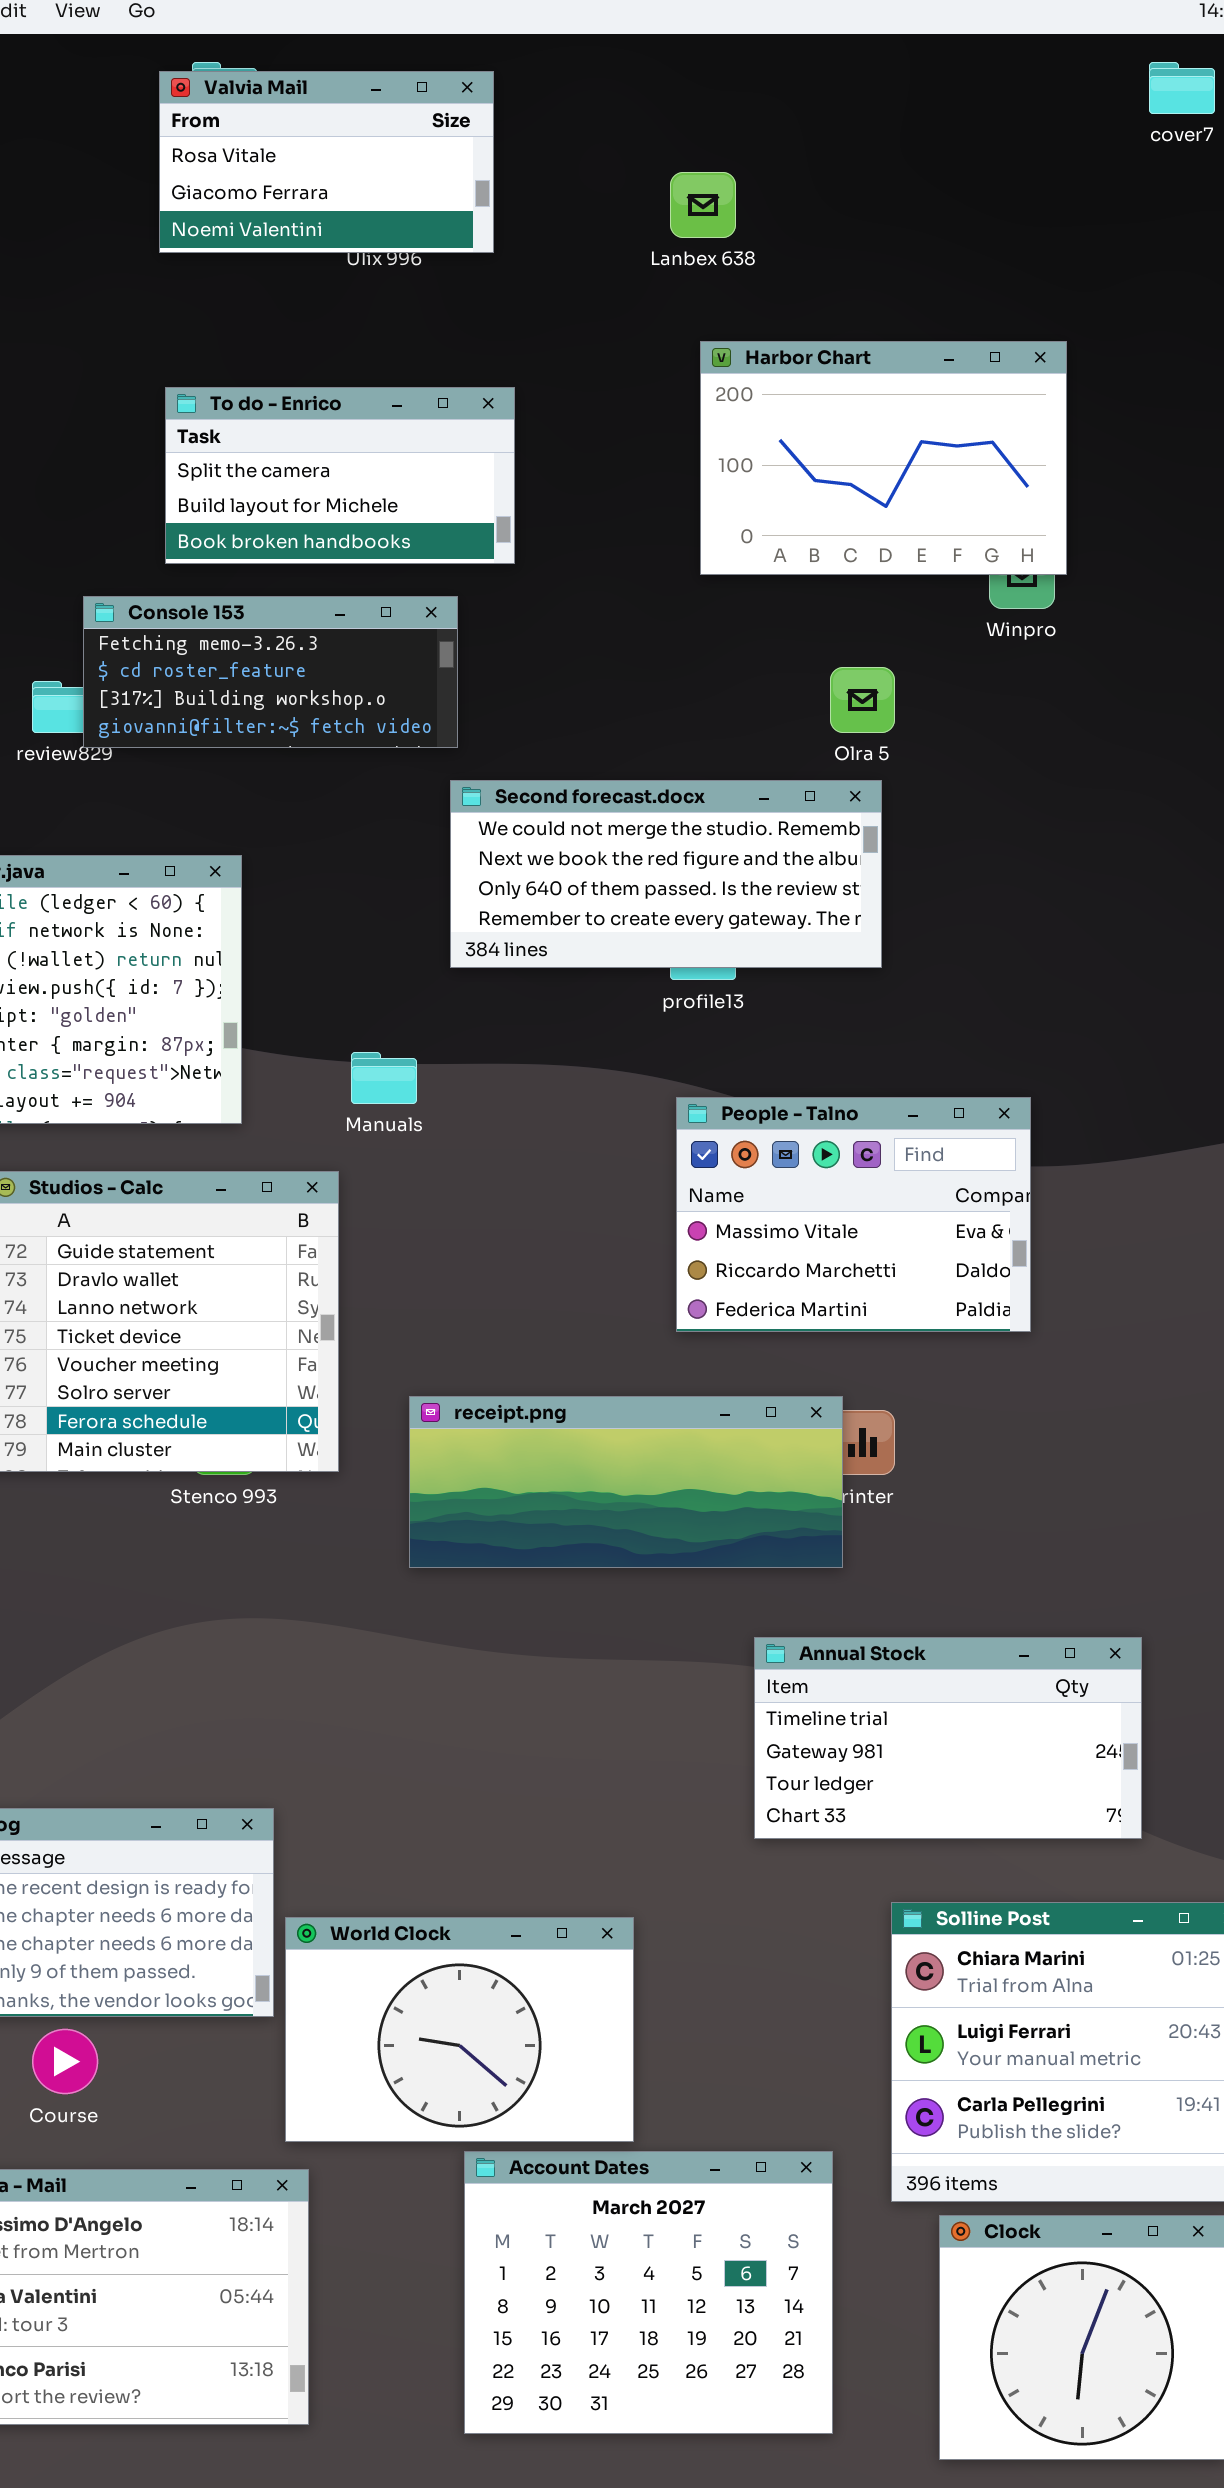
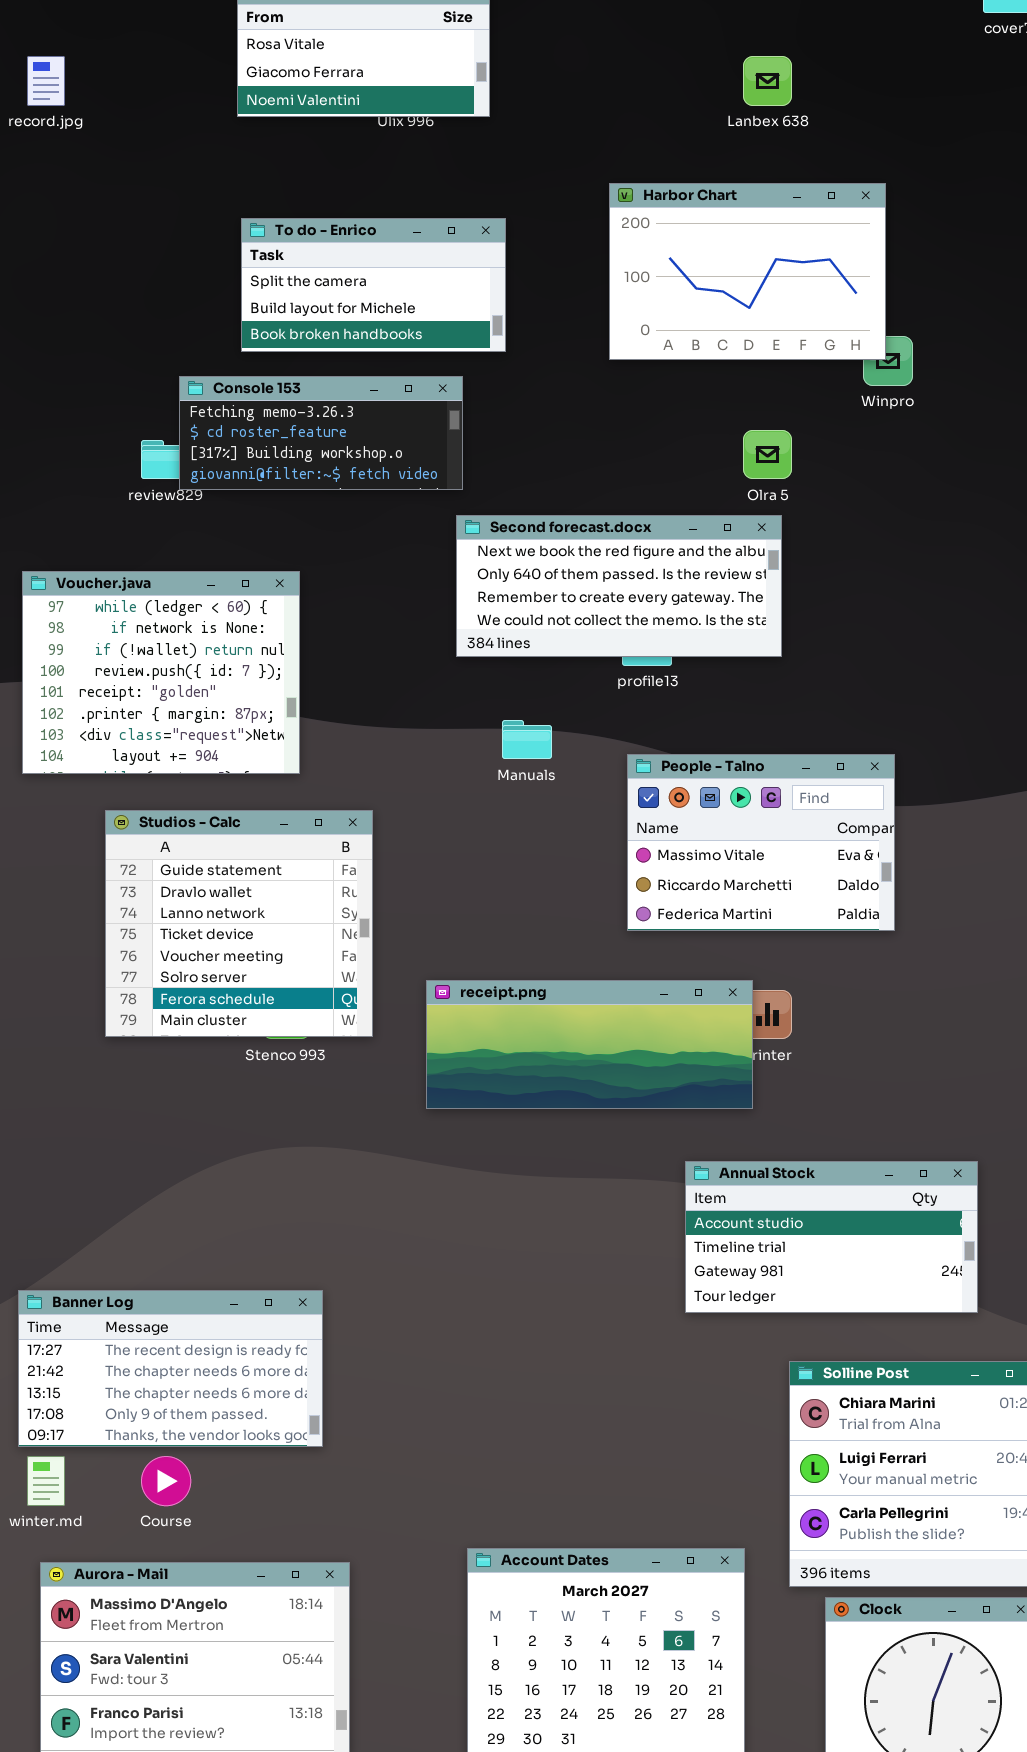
Lanbex 638: [670,172,736,238] -> [743,56,792,106], moved
Harbor Chart: [700,341,1067,575] -> [609,183,886,360], moved
Second forecast.docx: [450,780,882,968] -> [456,515,782,657], scrolled down 1 row
Manuals: [351,1052,417,1104] -> [502,720,552,759], moved
Annual Stock: [754,1637,1142,1839] -> [685,1161,978,1313], scrolled up 1 row
World Clock: [285,1917,634,2142] -> none, closed

